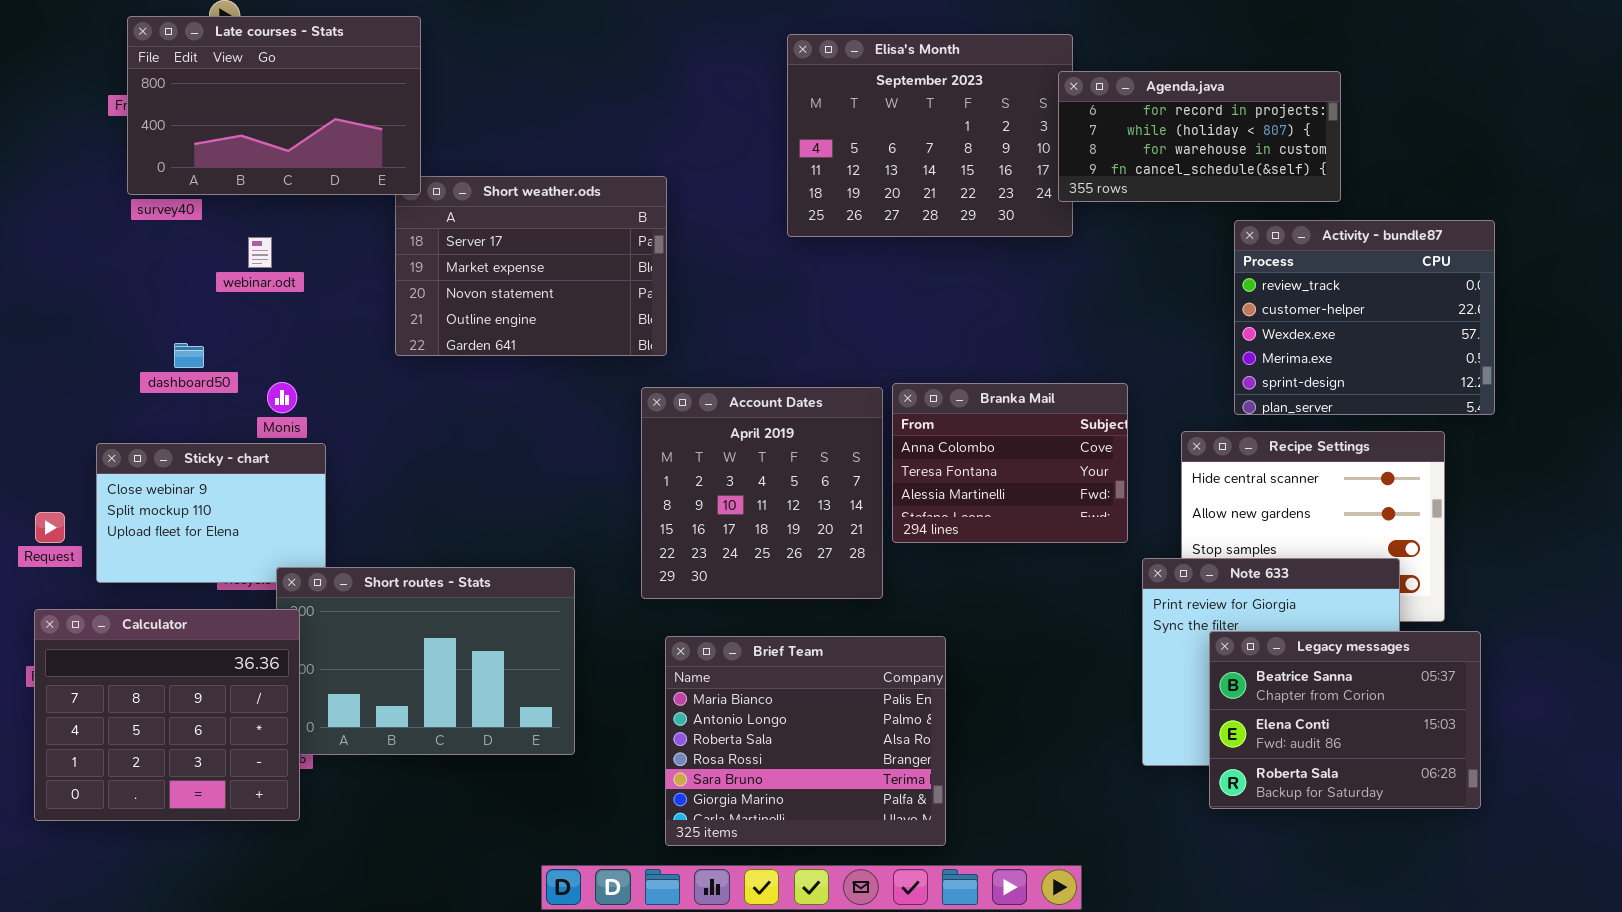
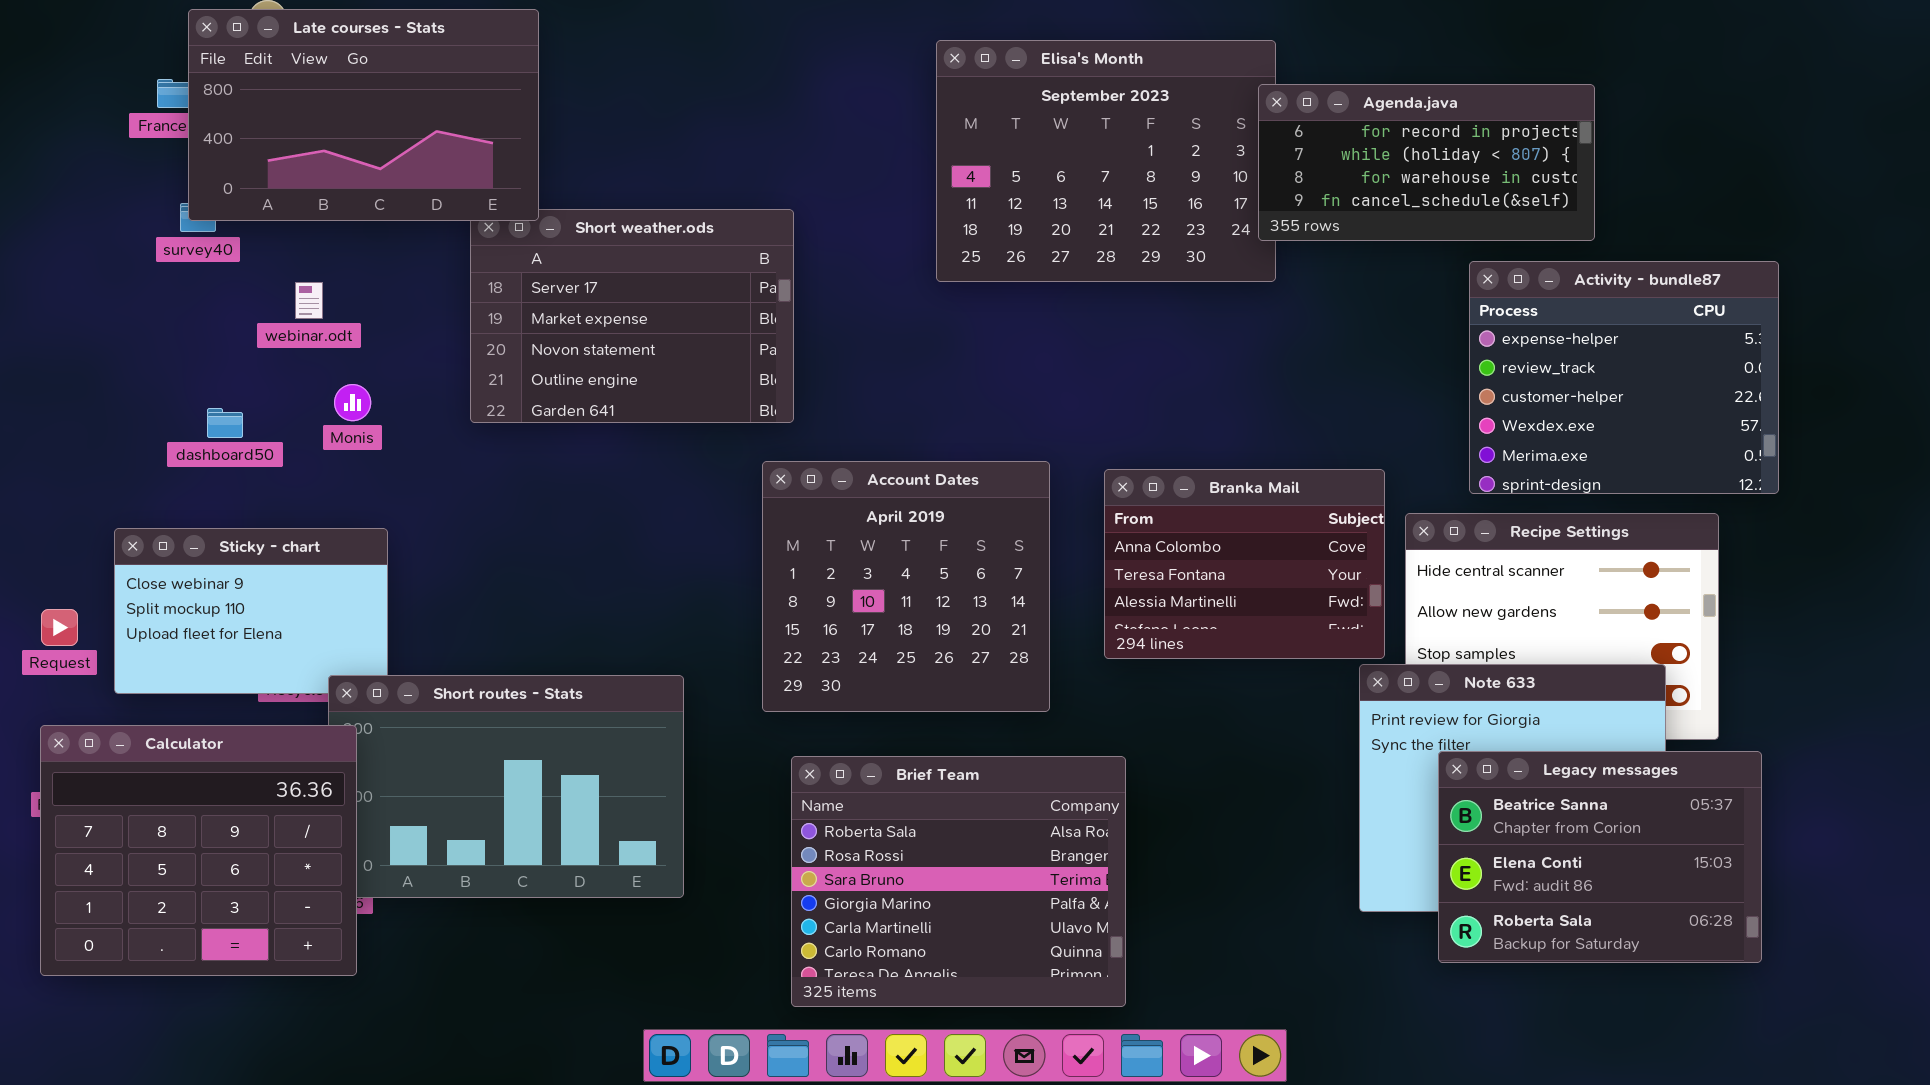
Late courses - Stats: [127,16,421,195] -> [188,9,539,221], moved
Activity - bundle87: [1234,220,1495,415] -> [1469,261,1779,494], scrolled up 1 row
Monis: [267,382,297,413] -> [334,384,371,421], moved
Branka Mail: [892,383,1128,543] -> [1104,469,1385,659], moved
Brief Team: [665,636,946,846] -> [791,756,1126,1007], scrolled down 2 rows

